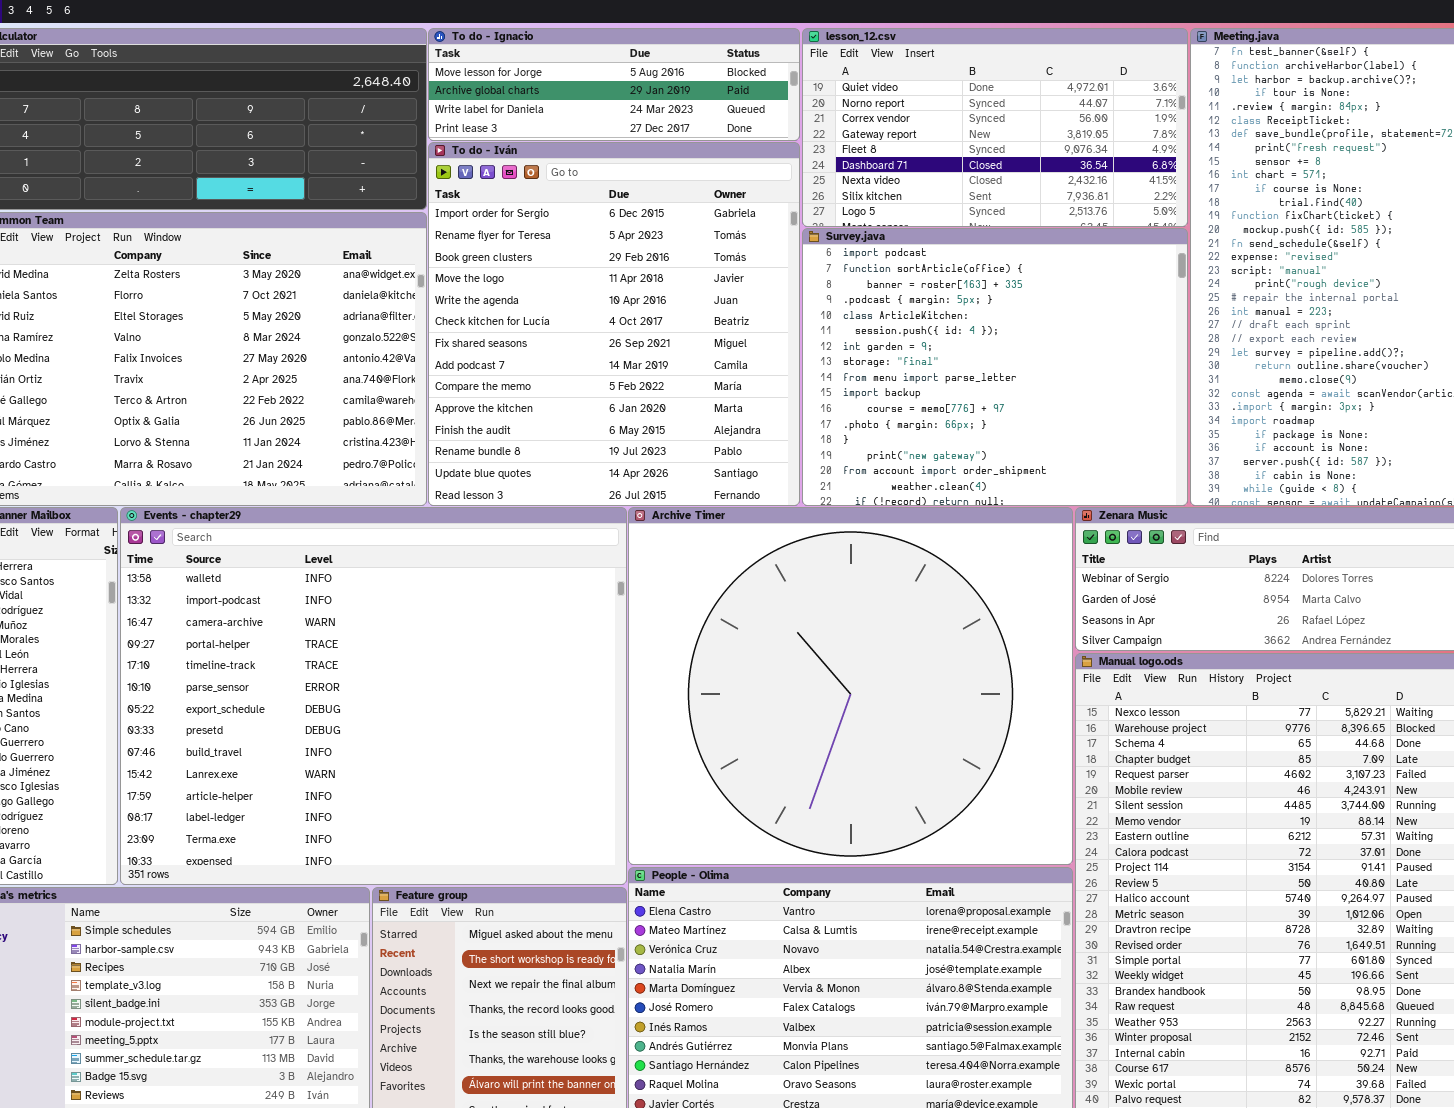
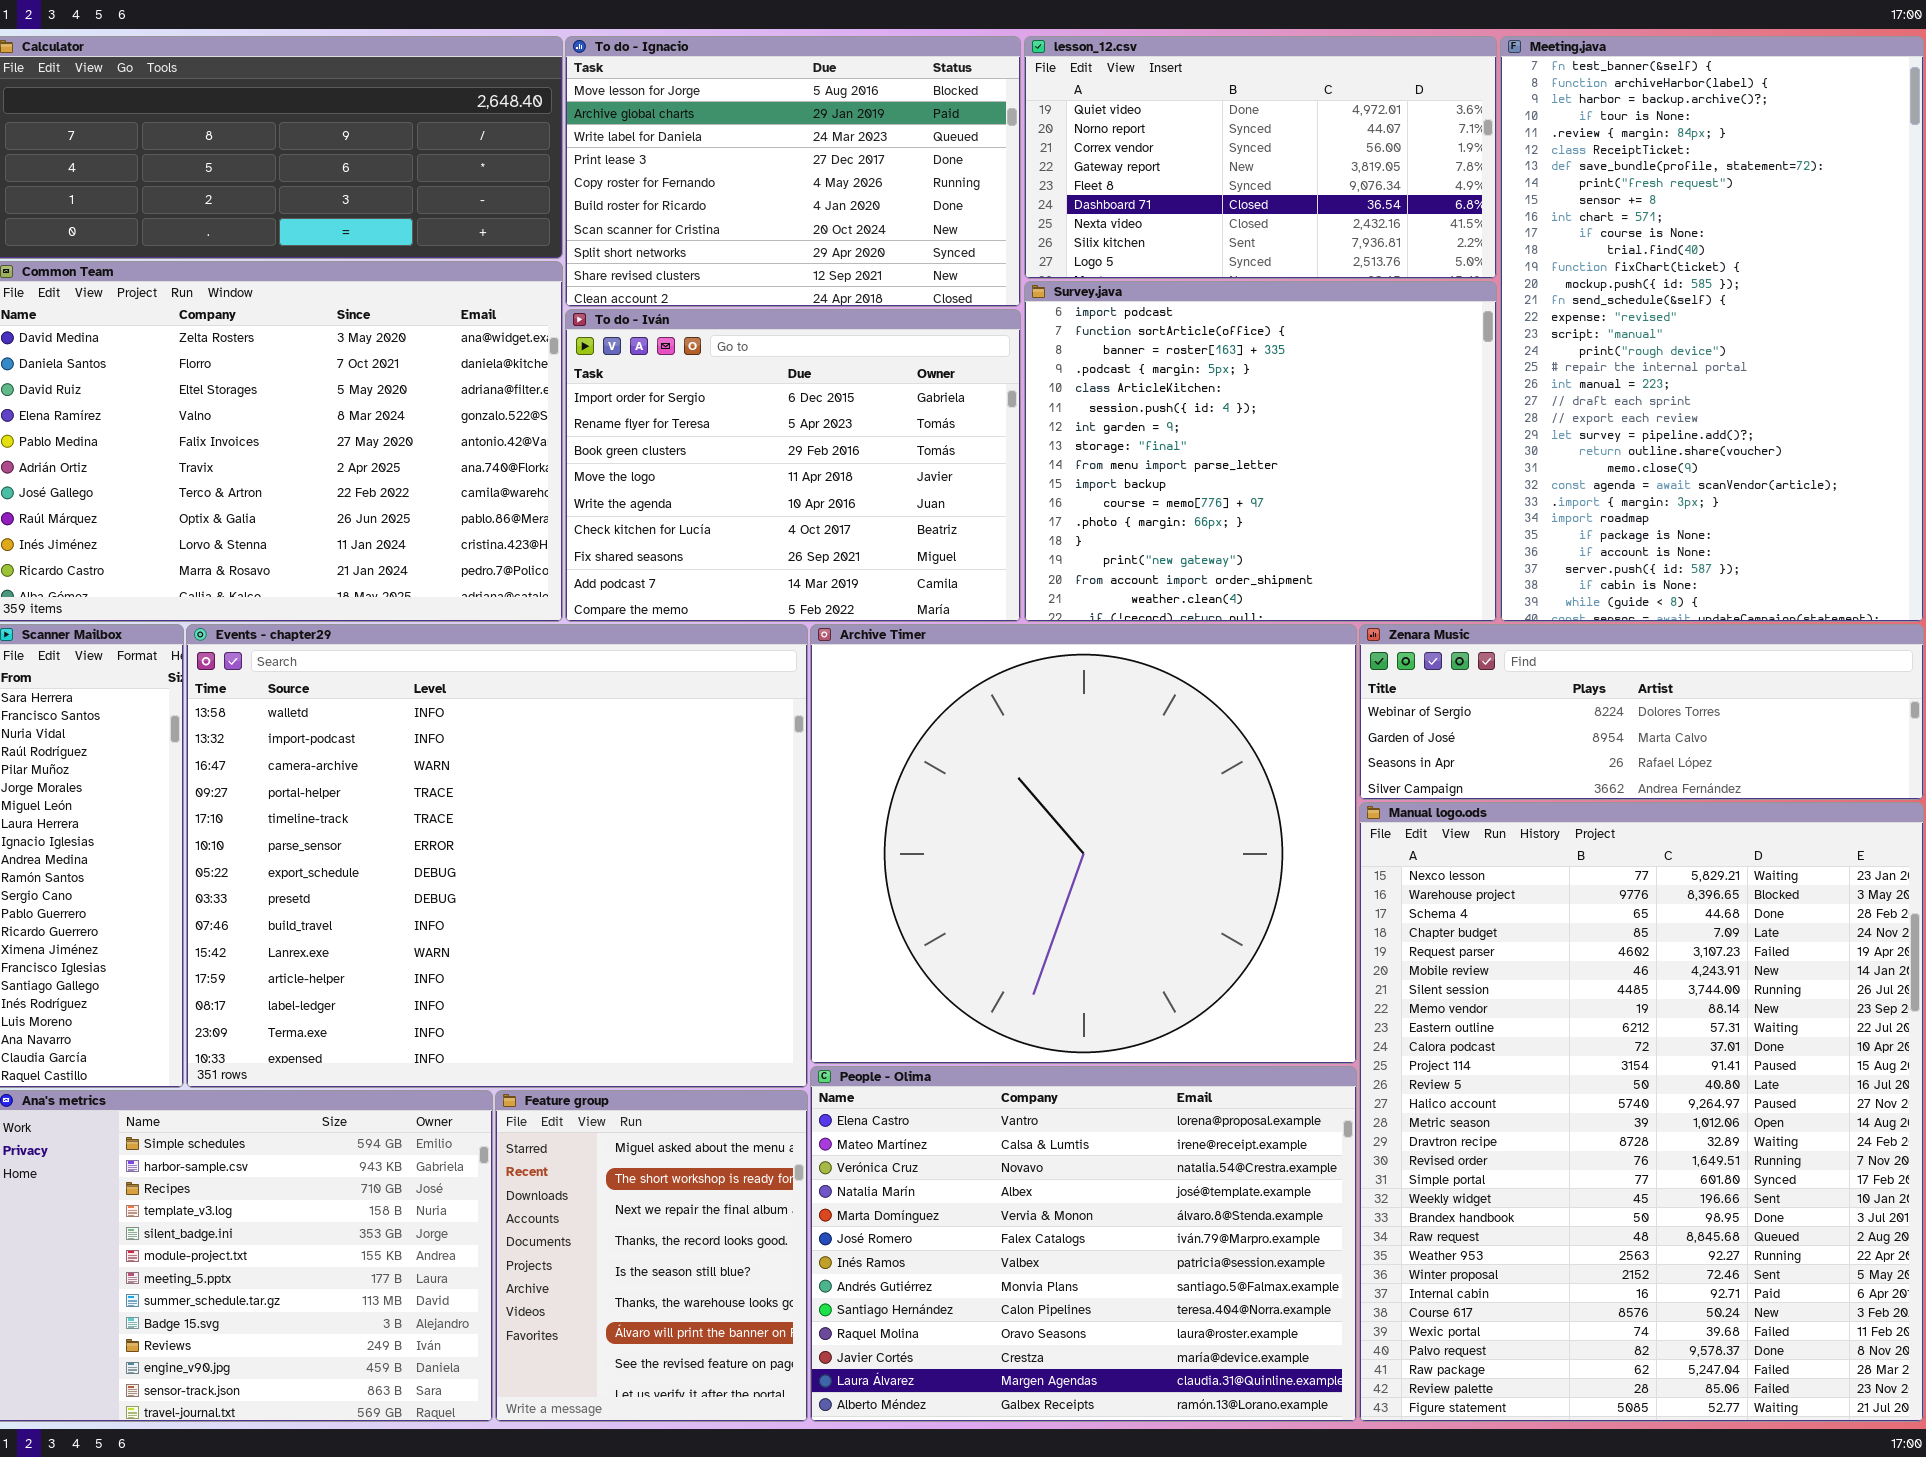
To do - Ignacio: [428,28,800,141] -> [565,36,1021,307], resized
To do - Iván: [428,142,800,506] -> [565,309,1021,622], resized

